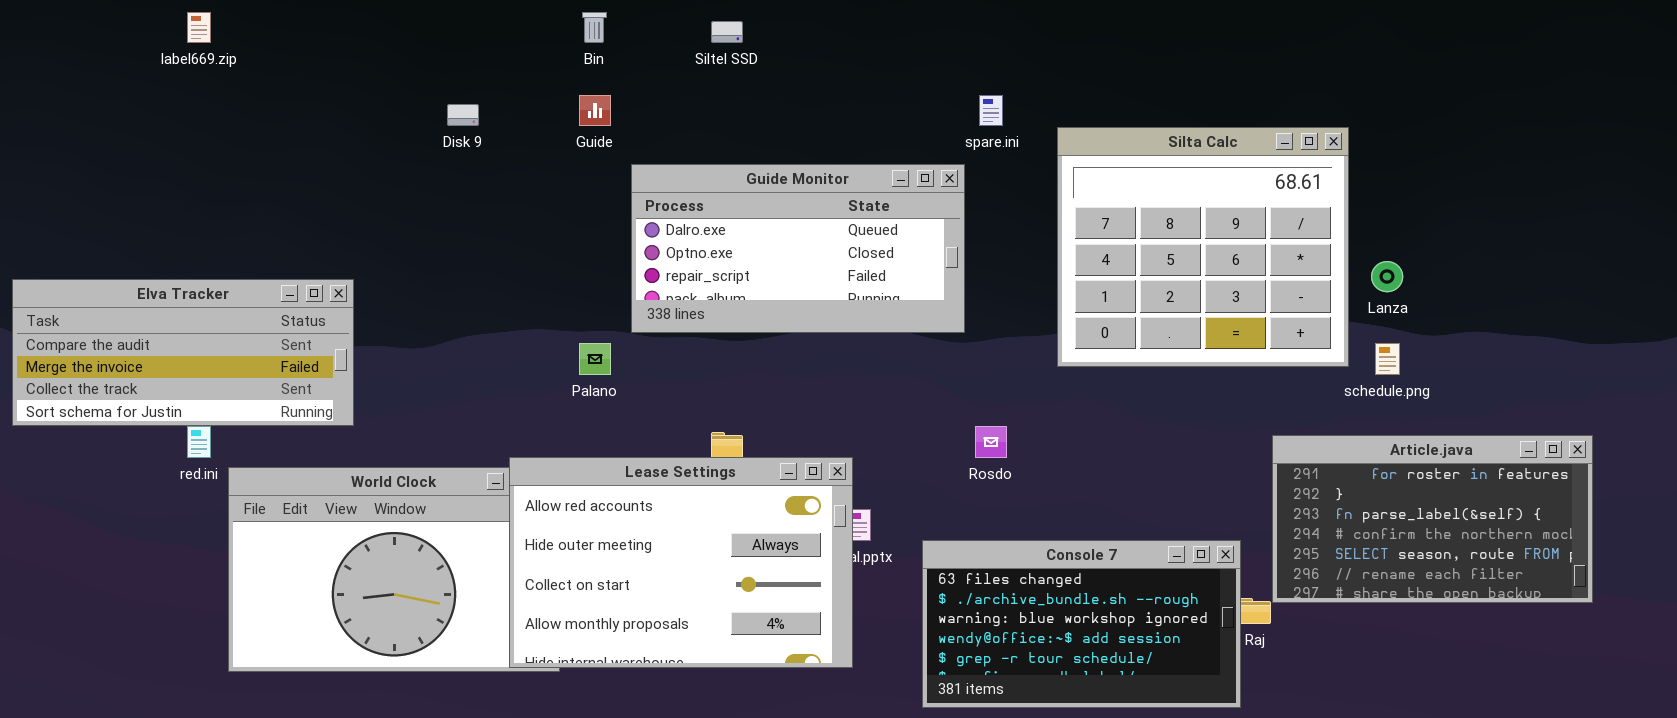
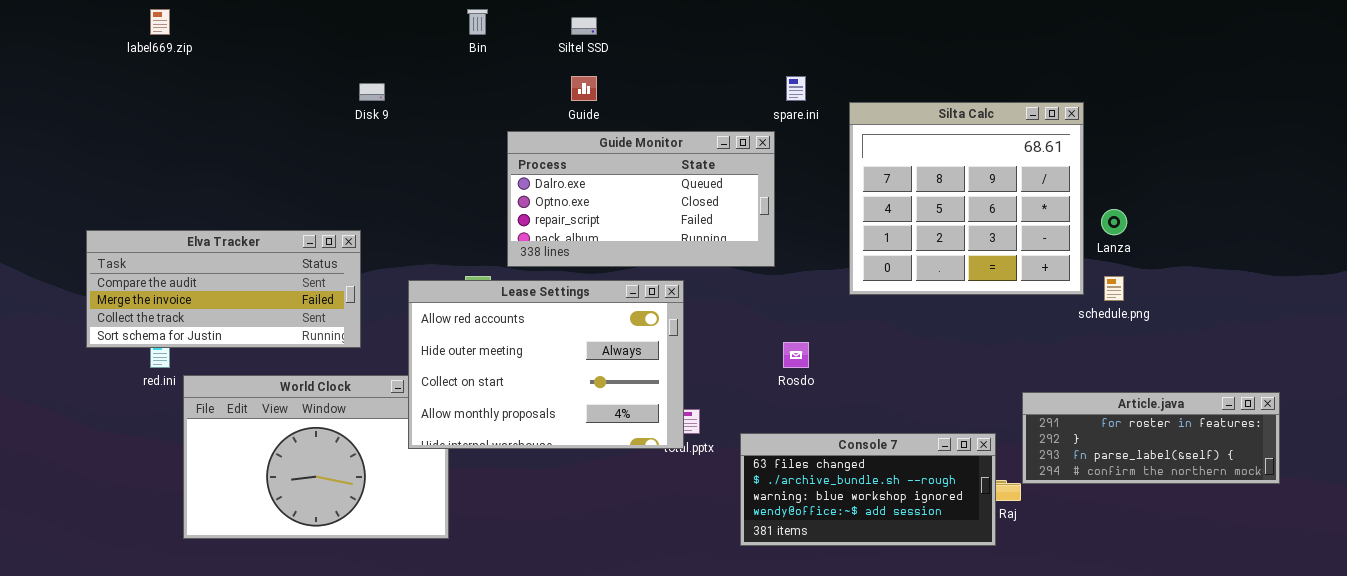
Guide: [579,95,611,126] -> [571,76,597,101], moved
Elva Tracker: [12,279,354,426] -> [86,230,361,348], moved
Article.java: [1272,435,1593,603] -> [1022,392,1280,484], resized
Lease Settings: [509,457,853,668] -> [408,280,684,449], moved
Console 7: [922,540,1241,708] -> [740,433,996,546], resized

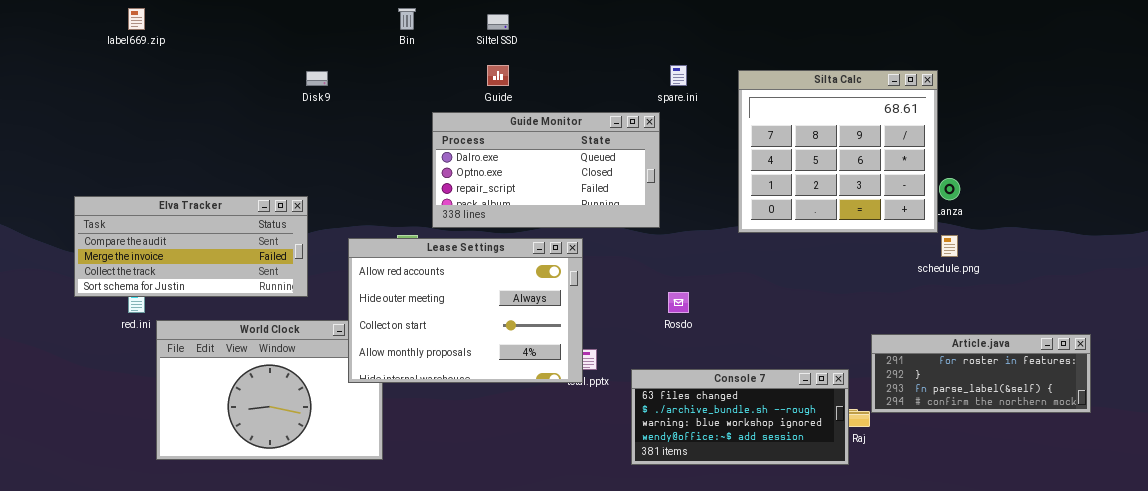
Silta Calc: [849,102,1084,295] -> [738,70,938,233], moved

